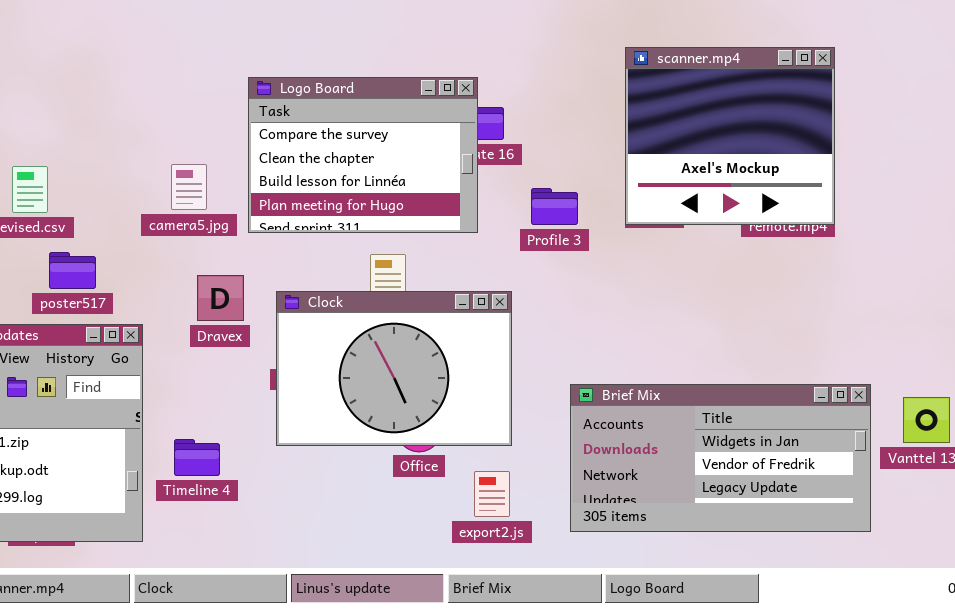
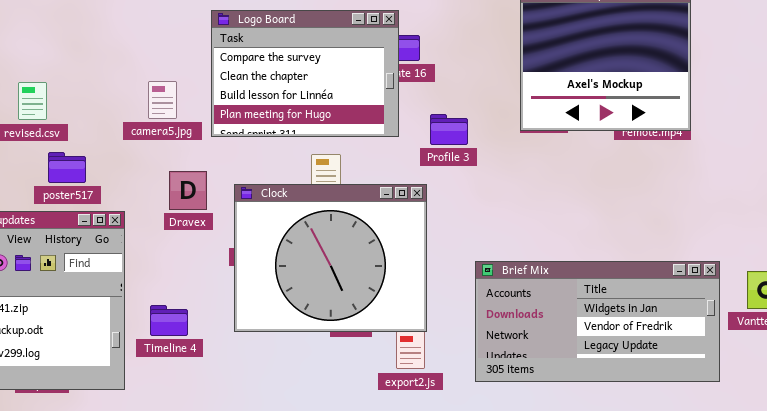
Profile 3: [531,188,578,225] -> [430,114,468,145], moved
Clock: [276,291,512,446] -> [234,184,427,332], resized

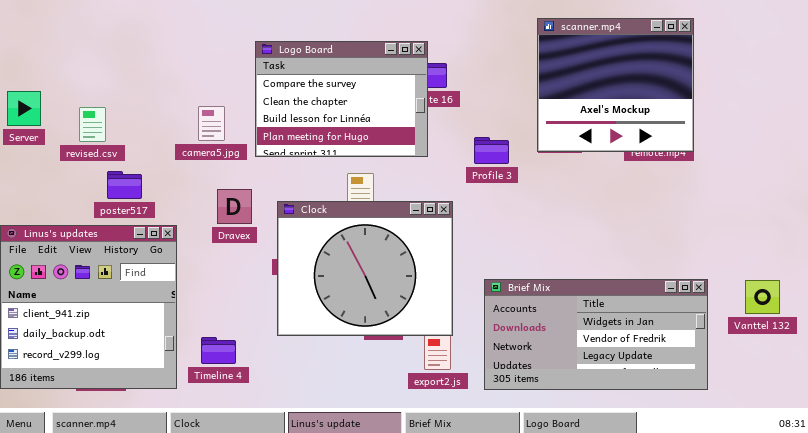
Profile 3: [430,114,468,145] -> [474,137,509,164], moved
Brief Mix: [475,261,720,382] -> [484,279,708,390], moved
Timeline 4: [150,305,188,336] -> [201,337,236,364], moved

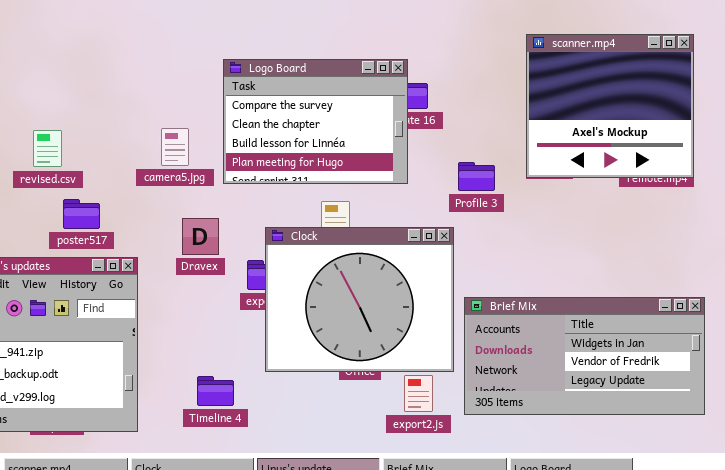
Clock: [277,201,453,336] -> [265,227,454,372], moved
Brief Mix: [484,279,708,390] -> [464,297,705,415], moved
Timeline 4: [201,337,236,364] -> [197,376,234,406], moved

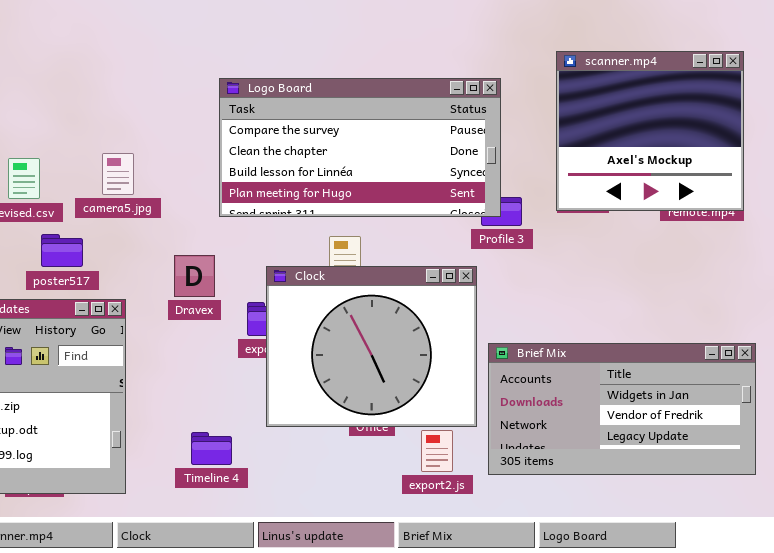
Logo Board: [223,59,408,184] -> [219,78,501,217], resized
camera5.jpg: [161,128,189,166] -> [102,153,134,195], moved

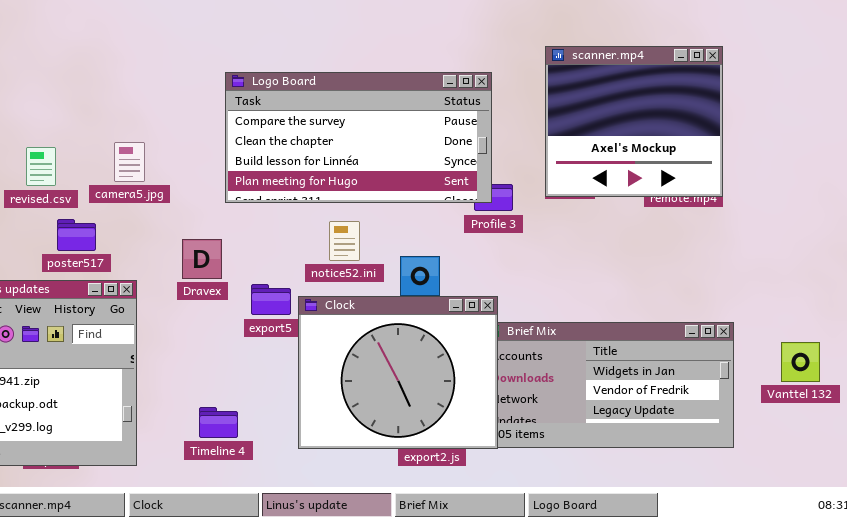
Clock: [266,266,477,427] -> [298,296,498,449], moved

